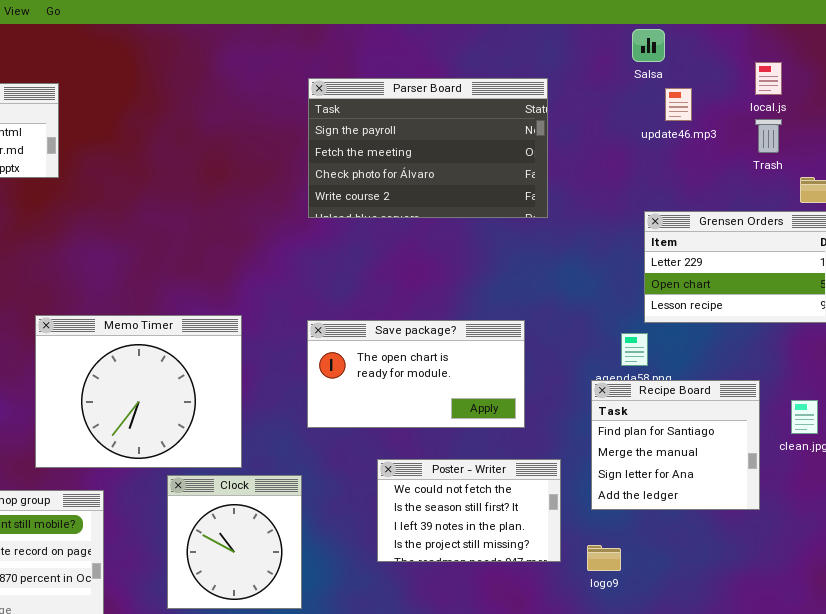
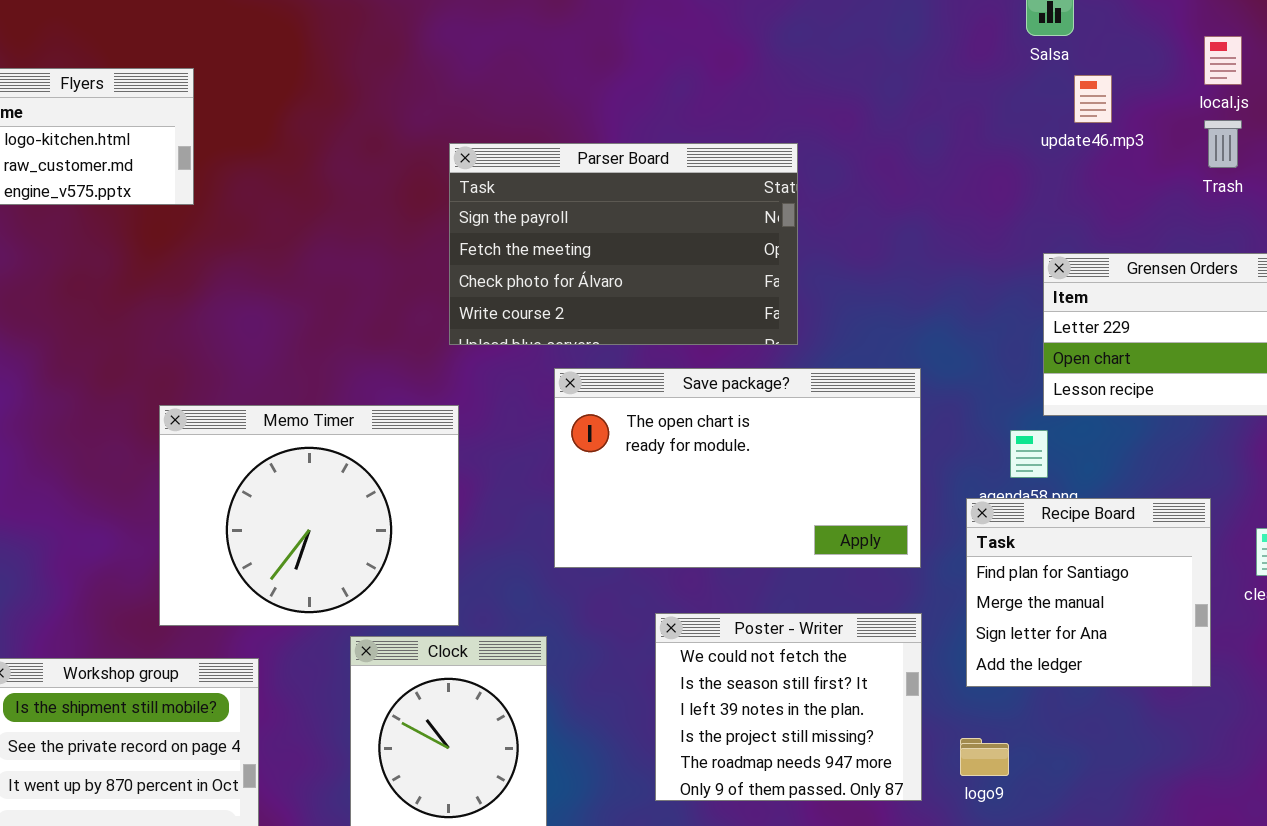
Parser Board: [308,78,548,218] -> [449,143,798,345], moved
Save package?: [307,320,525,428] -> [554,368,921,568], resized
Poster - Writer: [377,459,561,562] -> [655,613,922,801], resized

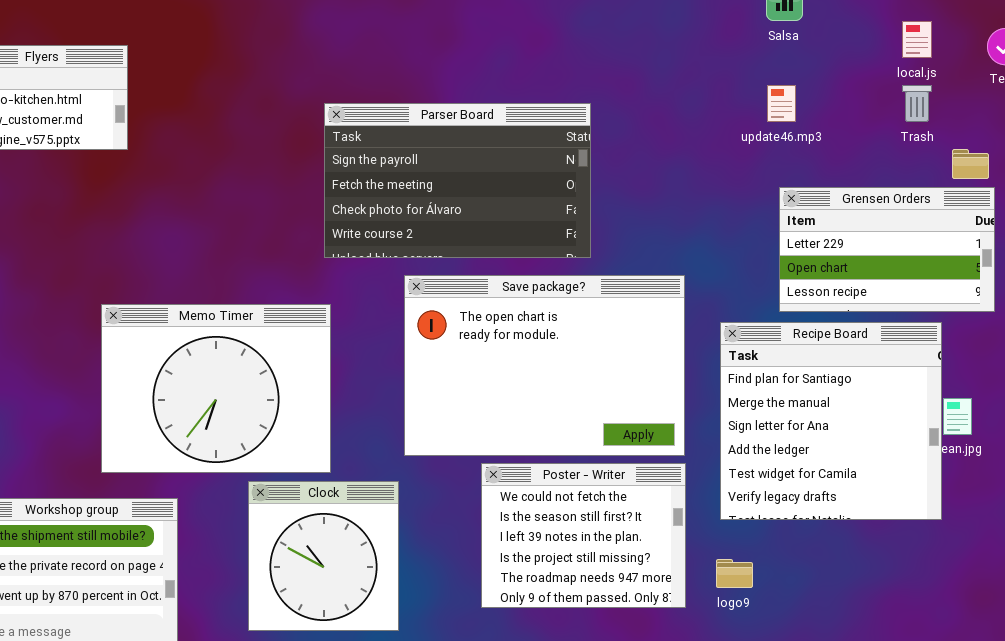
update46.mp3: [1074,75,1112,123] -> [767,85,796,122], moved
Save package?: [554,368,921,568] -> [404,275,685,456], resized
Recipe Board: [966,498,1211,687] -> [720,322,942,520], resized

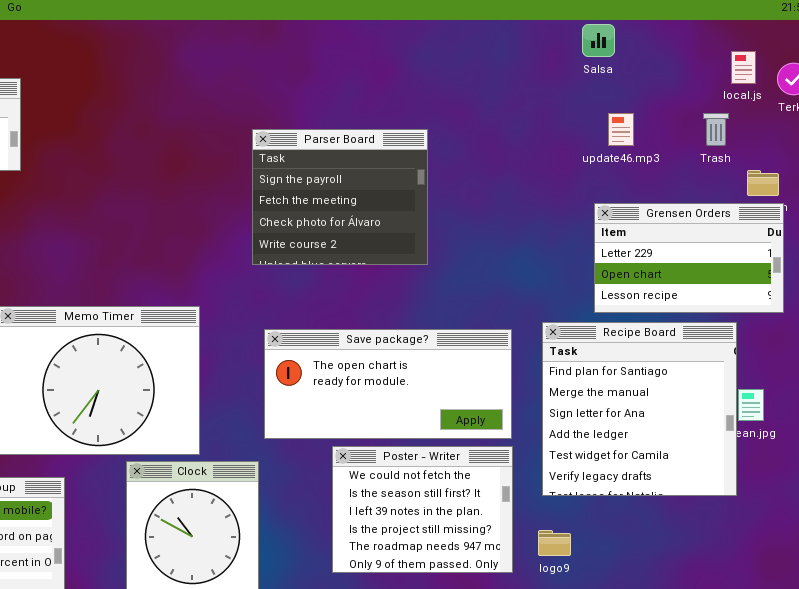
local.js: [902,21,932,58] -> [731,51,756,84], moved
update46.mp3: [767,85,796,122] -> [608,113,634,146], moved
Parser Board: [324,103,591,258] -> [252,129,428,265], resized
Save package?: [404,275,685,456] -> [264,329,512,439], resized

